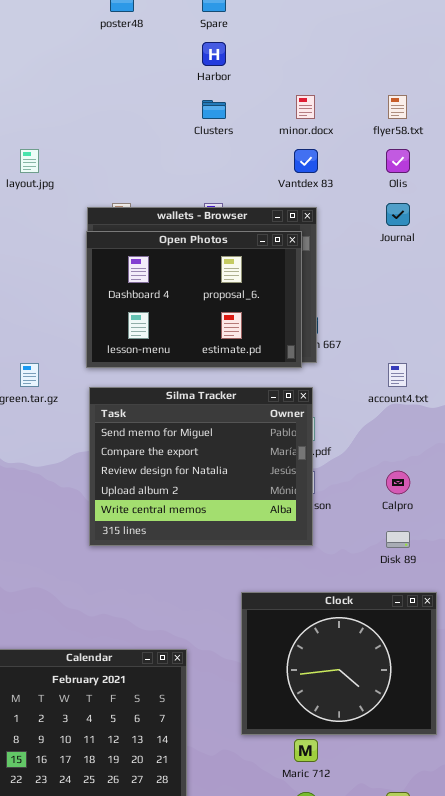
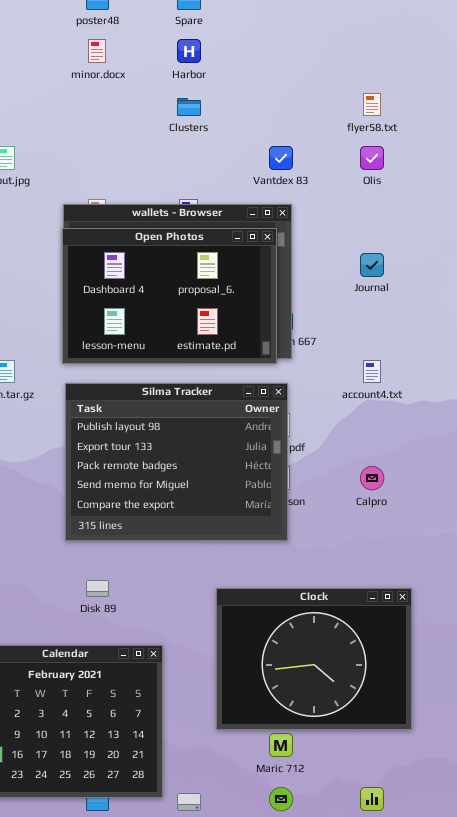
minor.docx: [296,95,315,119] -> [88,39,106,63], moved
Journal: [386,203,410,226] -> [360,253,384,277], moved
Silma Tracker: [89,387,313,546] -> [65,383,288,541], scrolled up 3 rows
Disk 89: [386,531,410,548] -> [86,580,109,597], moved

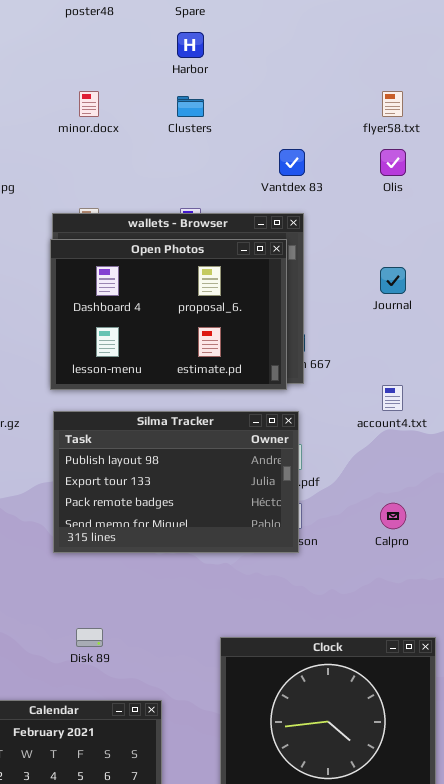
minor.docx: [88,39,106,63] -> [79,91,99,117], moved
Silma Tracker: [65,383,288,541] -> [53,411,299,553], resized

